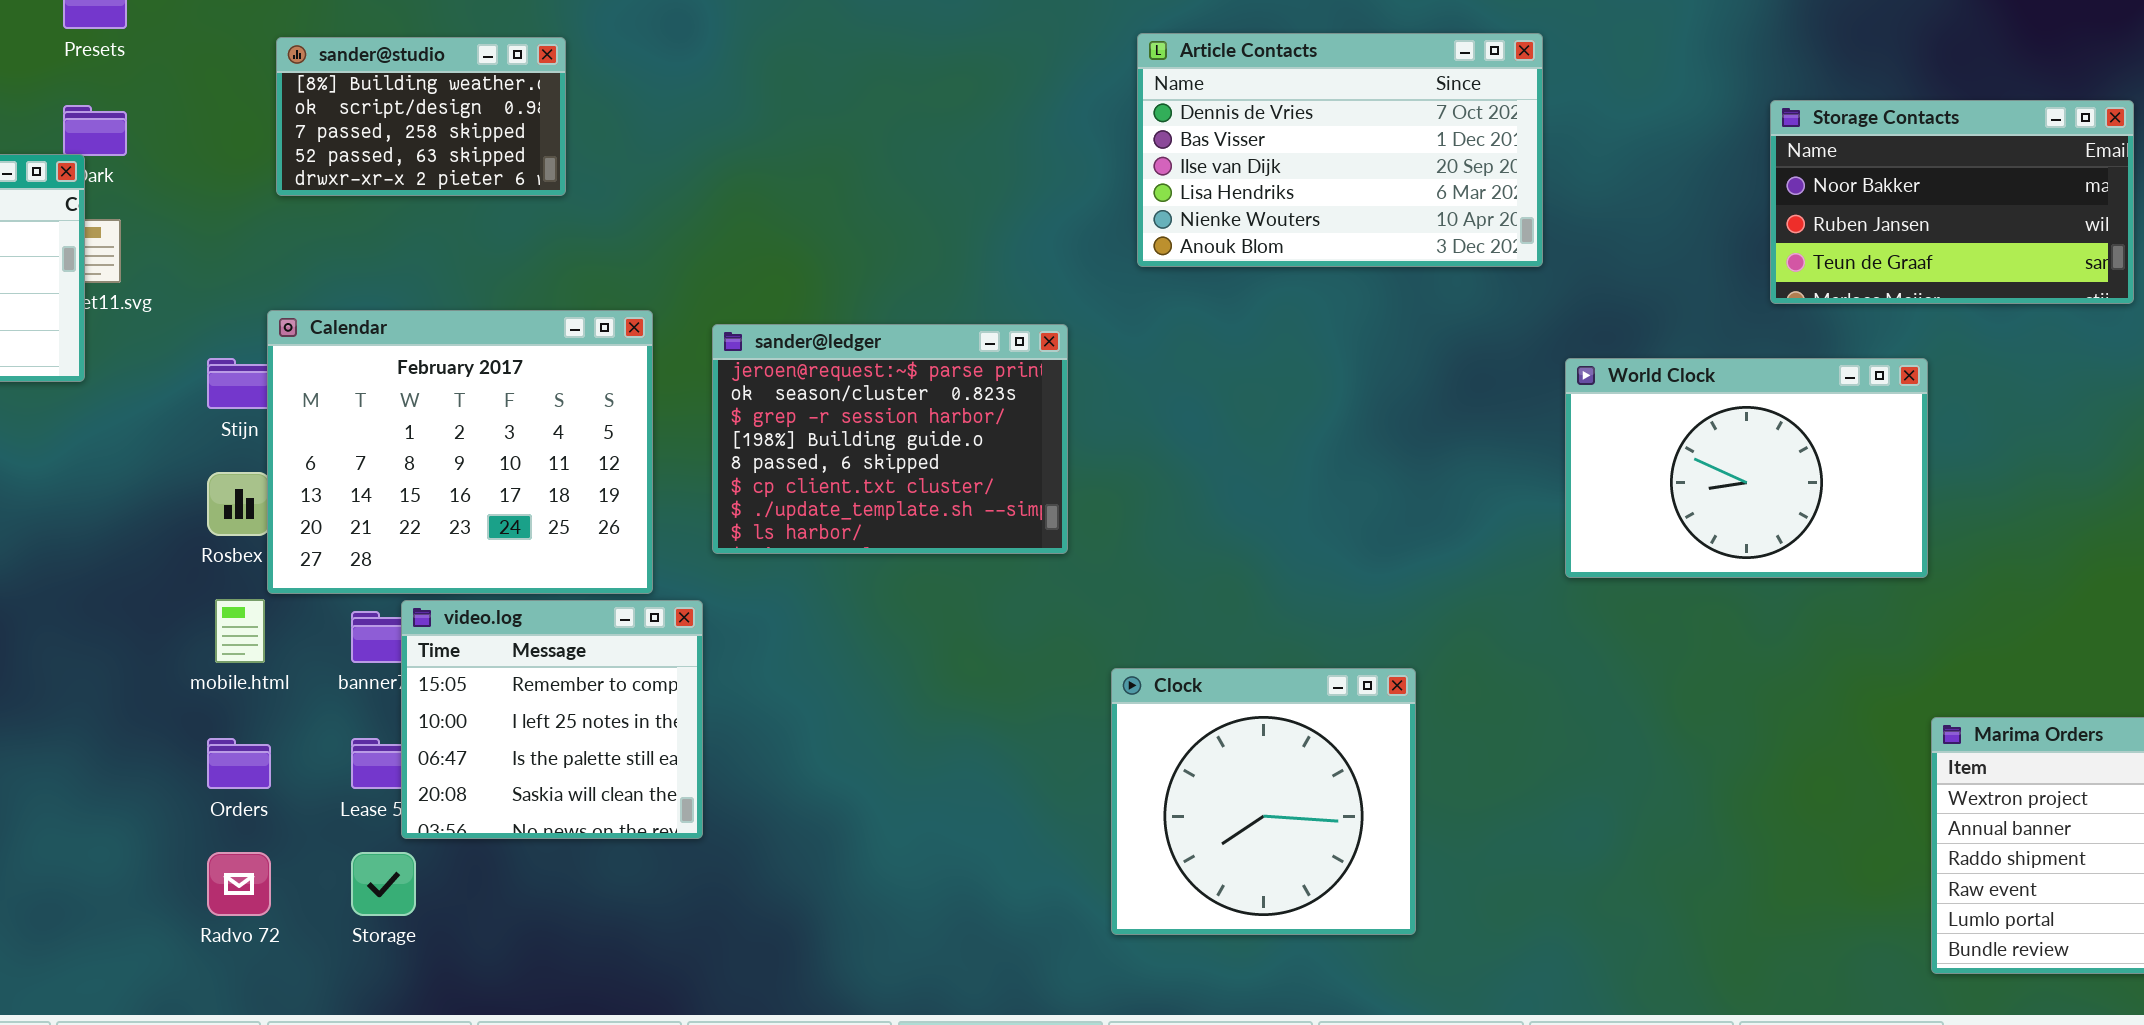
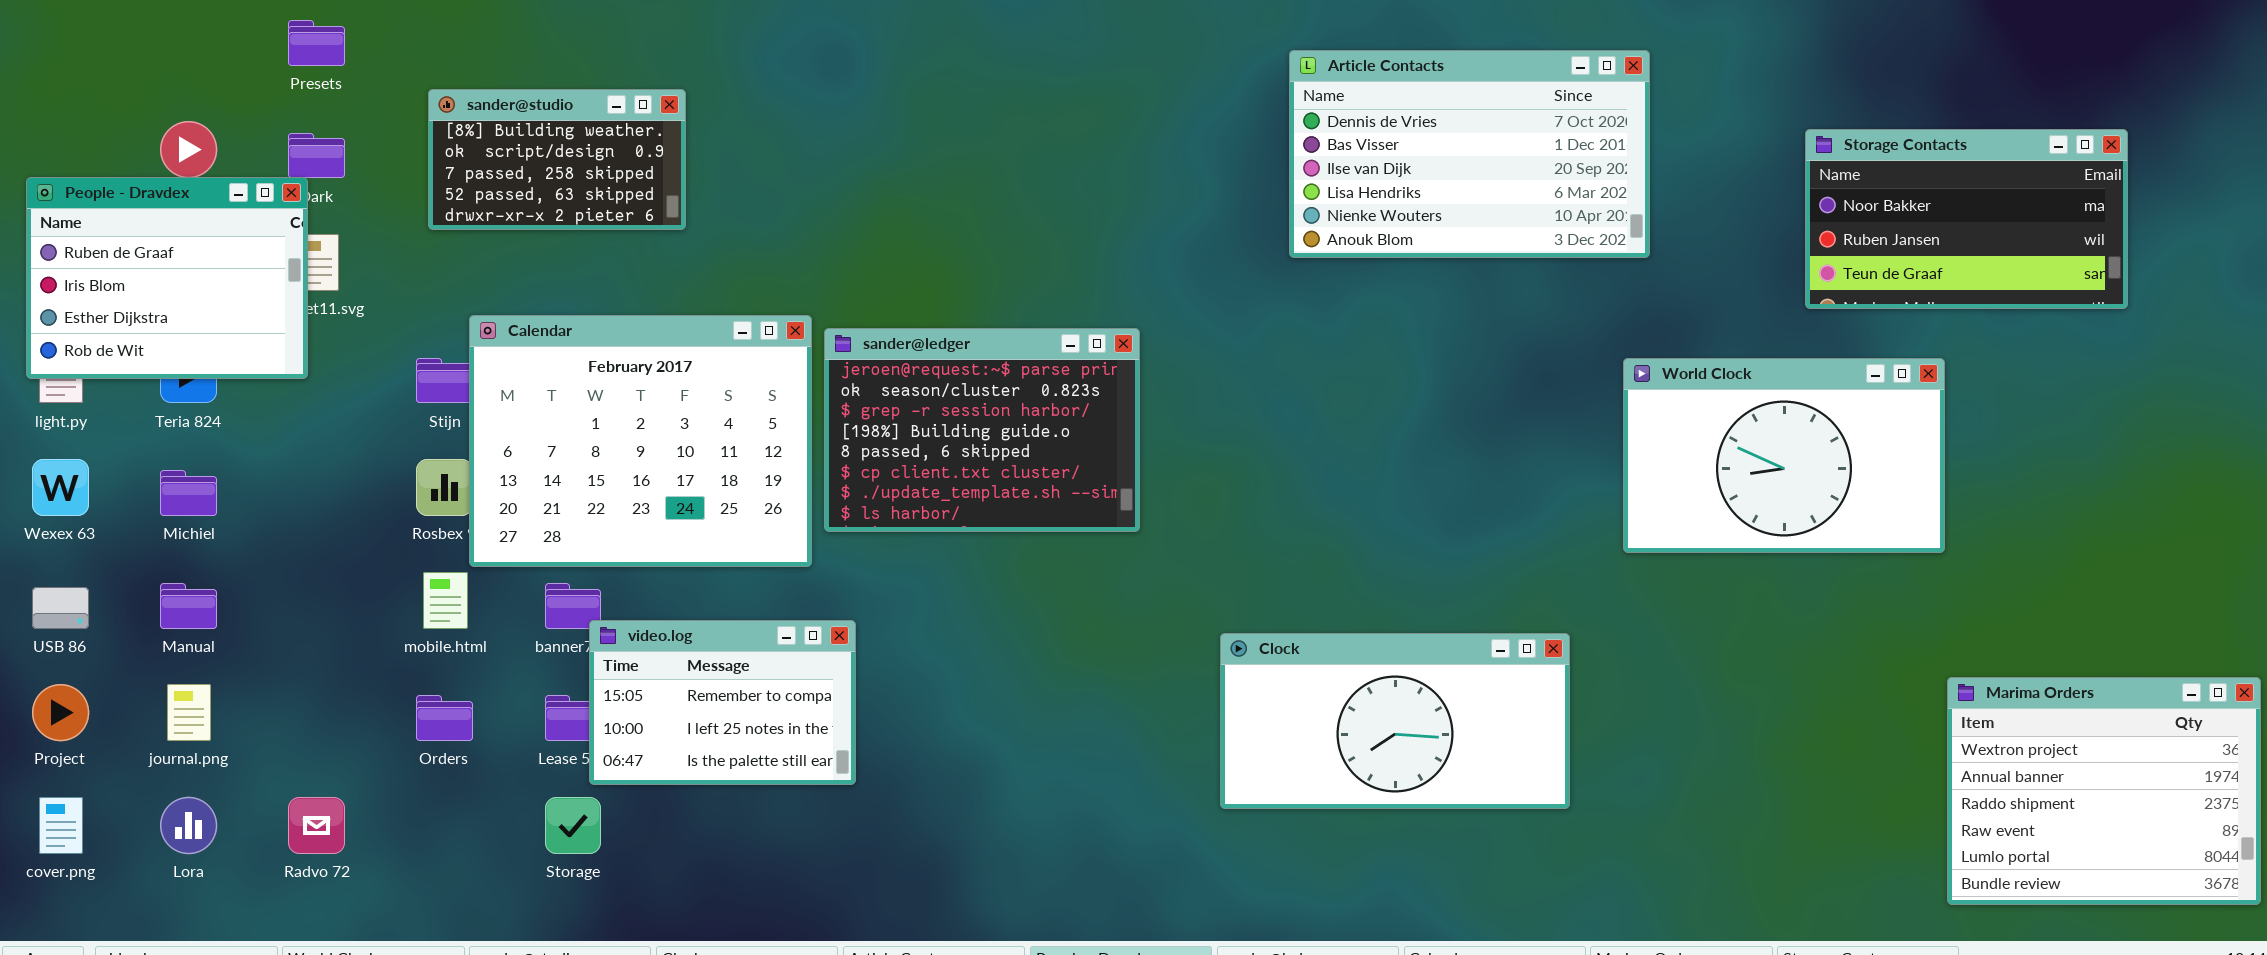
Article Contacts: [1137,33,1543,267] -> [1289,50,1650,258], moved
sander@studio: [276,37,566,196] -> [428,89,686,230], moved
sander@ledger: [712,324,1068,554] -> [824,328,1140,532], moved
video.log: [401,600,703,839] -> [589,620,856,785], resized
Clock: [1111,668,1416,935] -> [1220,633,1570,809], resized
Radvo 72: [207,852,271,916] -> [288,797,345,854], moved

